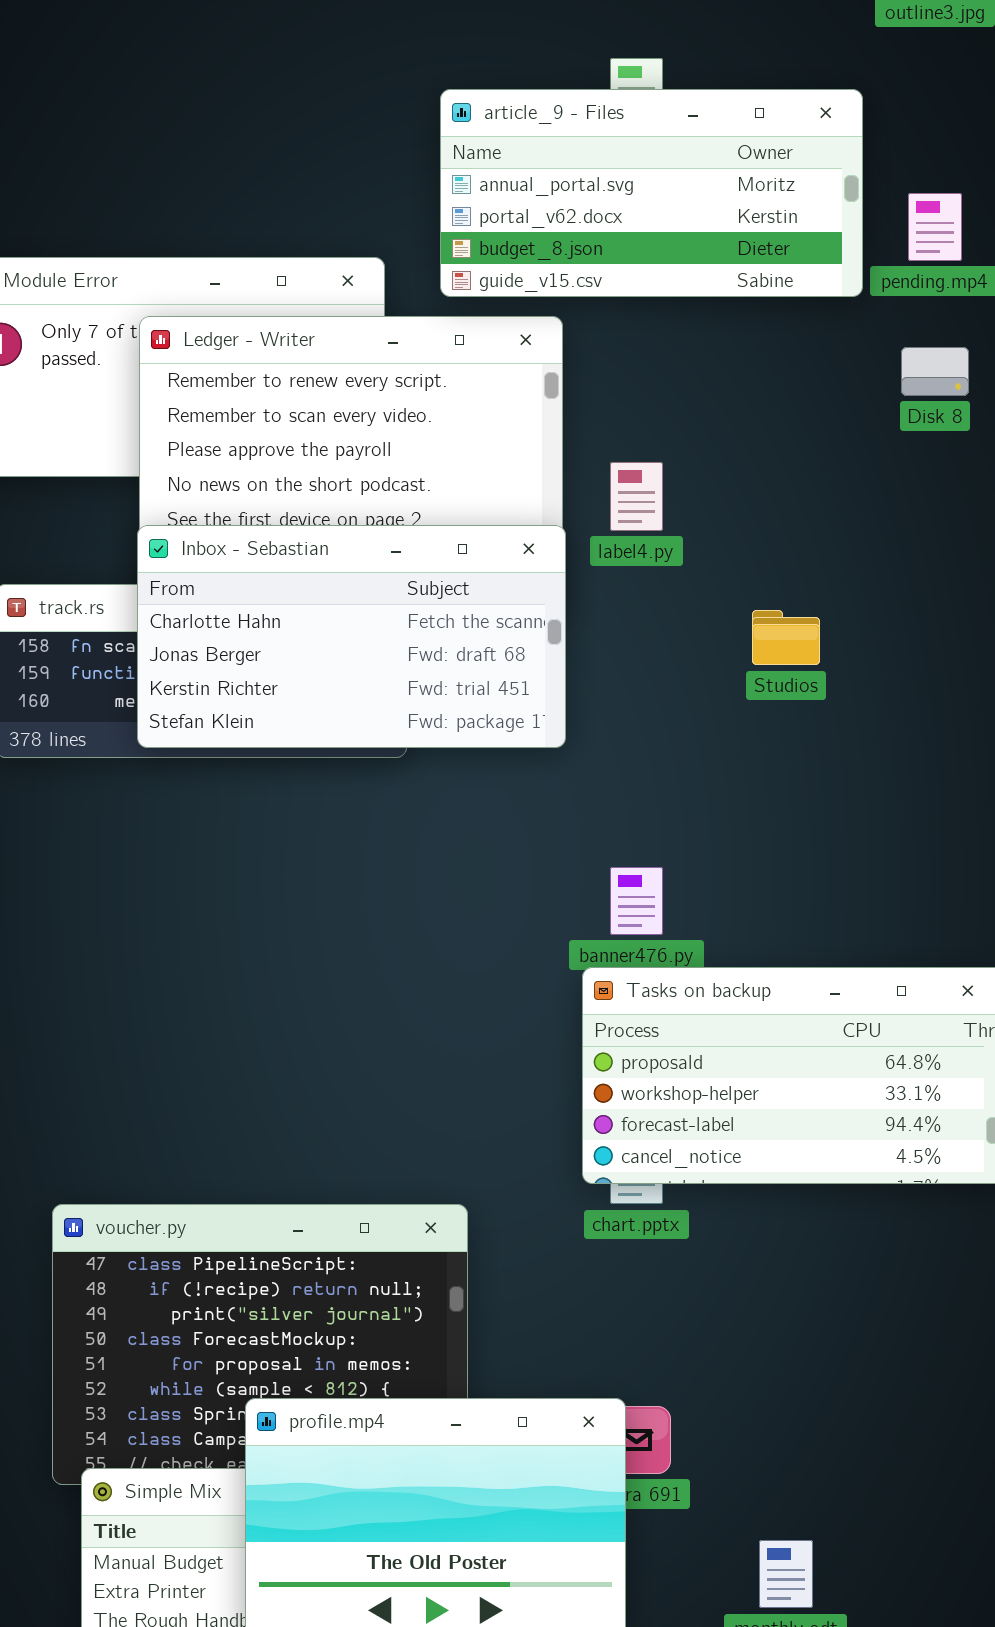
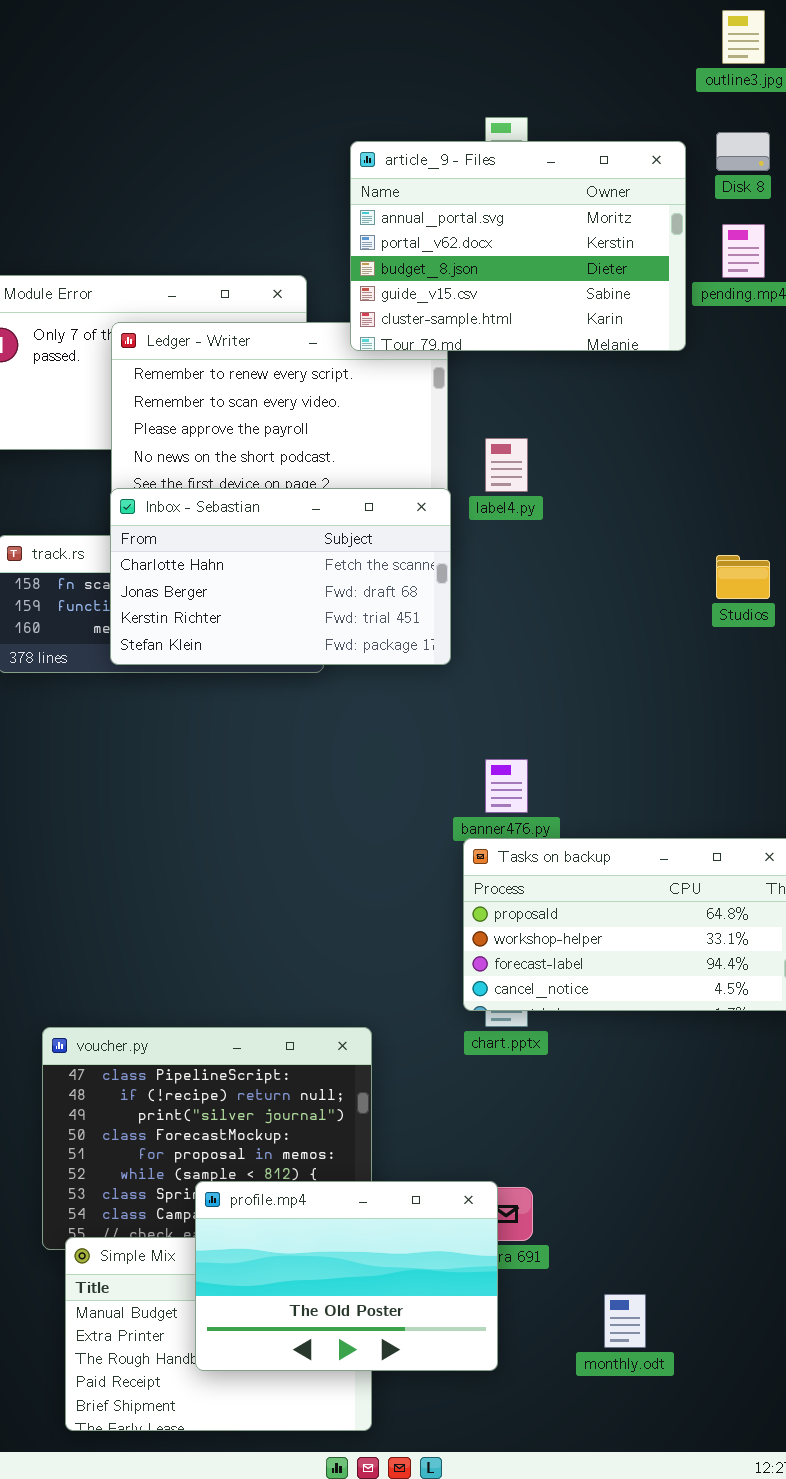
article_9 - Files: [440,89,863,297] -> [350,141,686,351], resized
Disk 8: [901,347,969,396] -> [716,132,770,171], moved
Studios: [752,610,820,665] -> [716,555,770,599], moved

